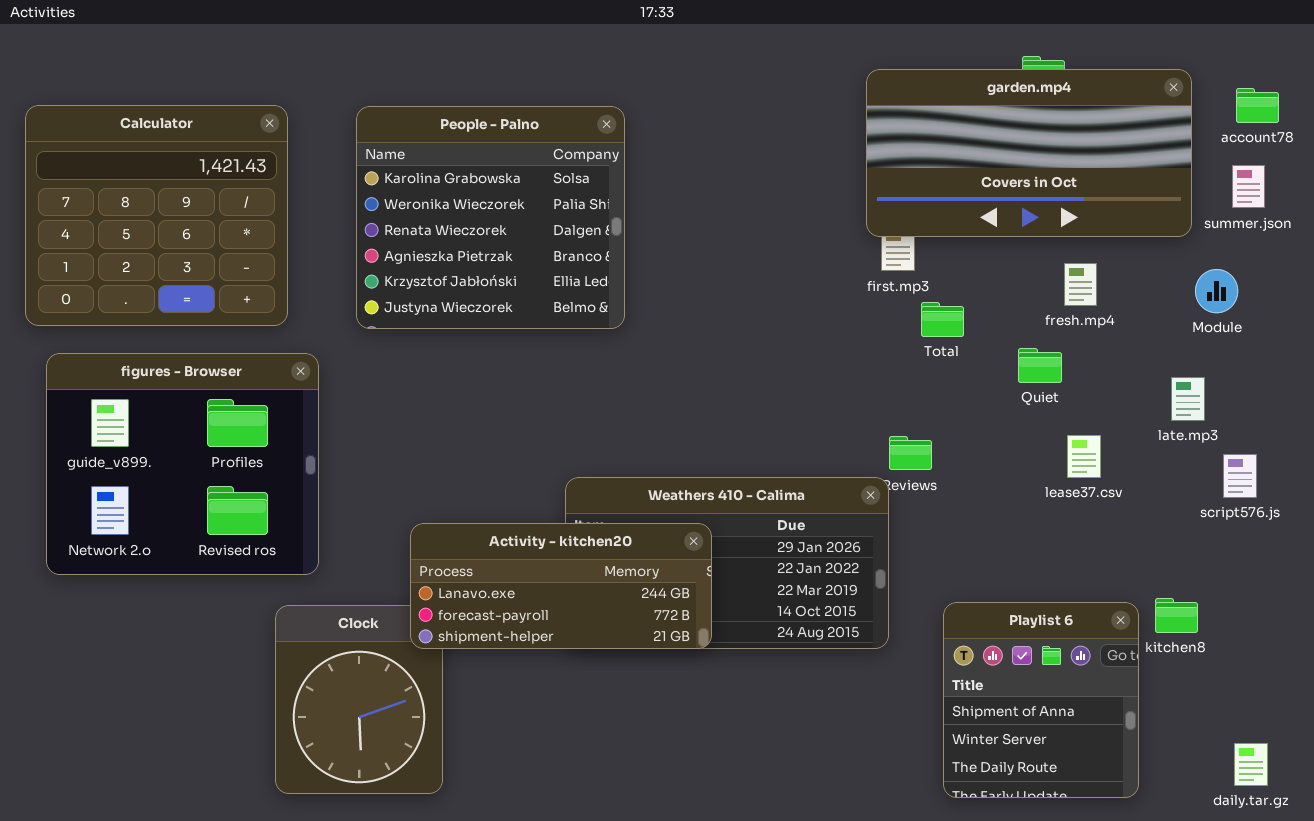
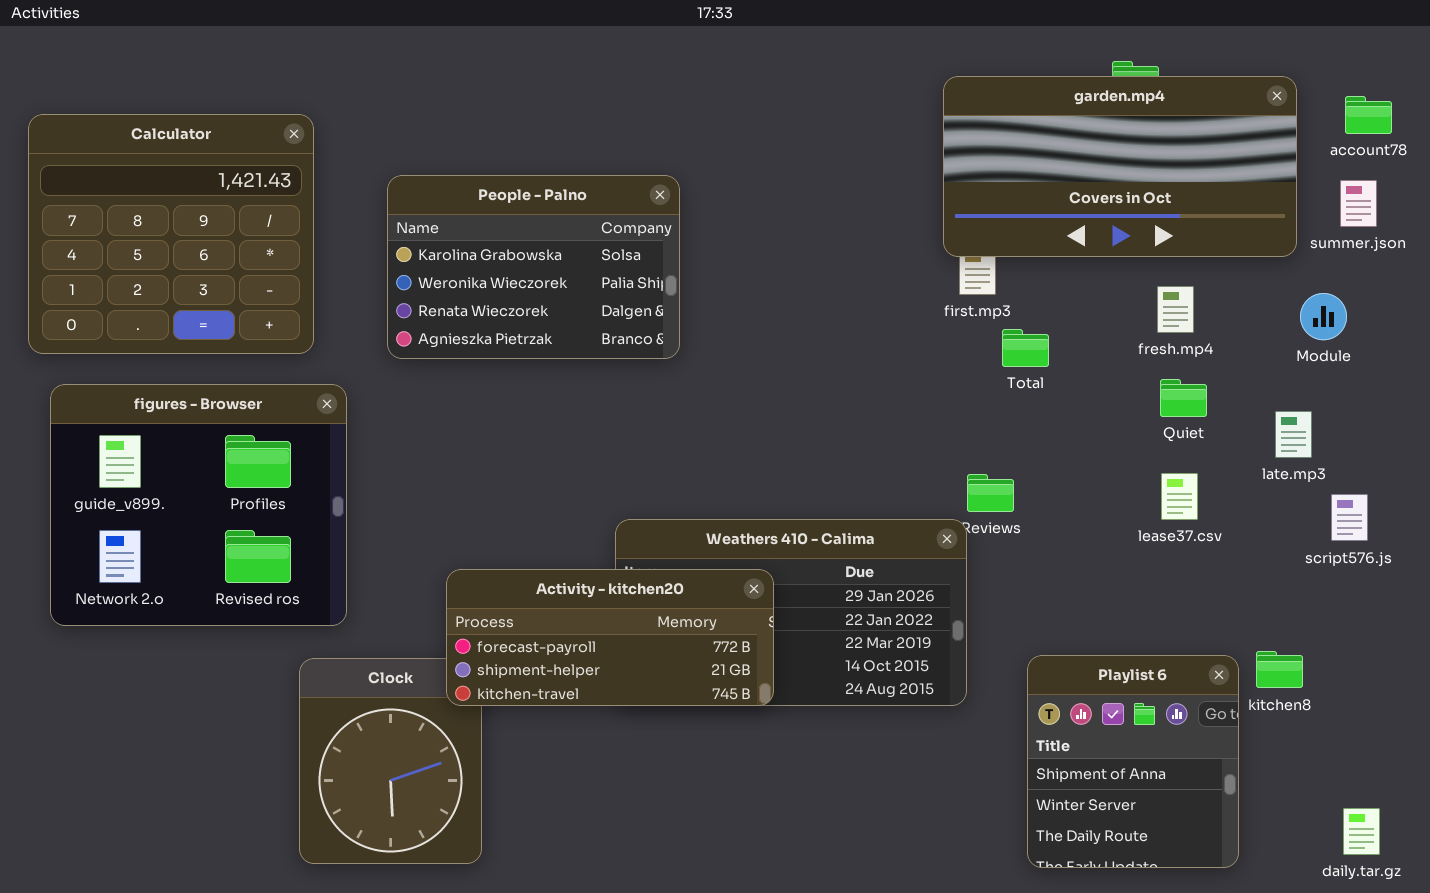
People - Palno: [356,106,625,329] -> [387,175,680,359], resized
Quiet: [1018,348,1062,383] -> [1160,379,1207,417], moved
Activity - kitchen20: [410,523,712,649] -> [446,569,774,706], scrolled down 1 row

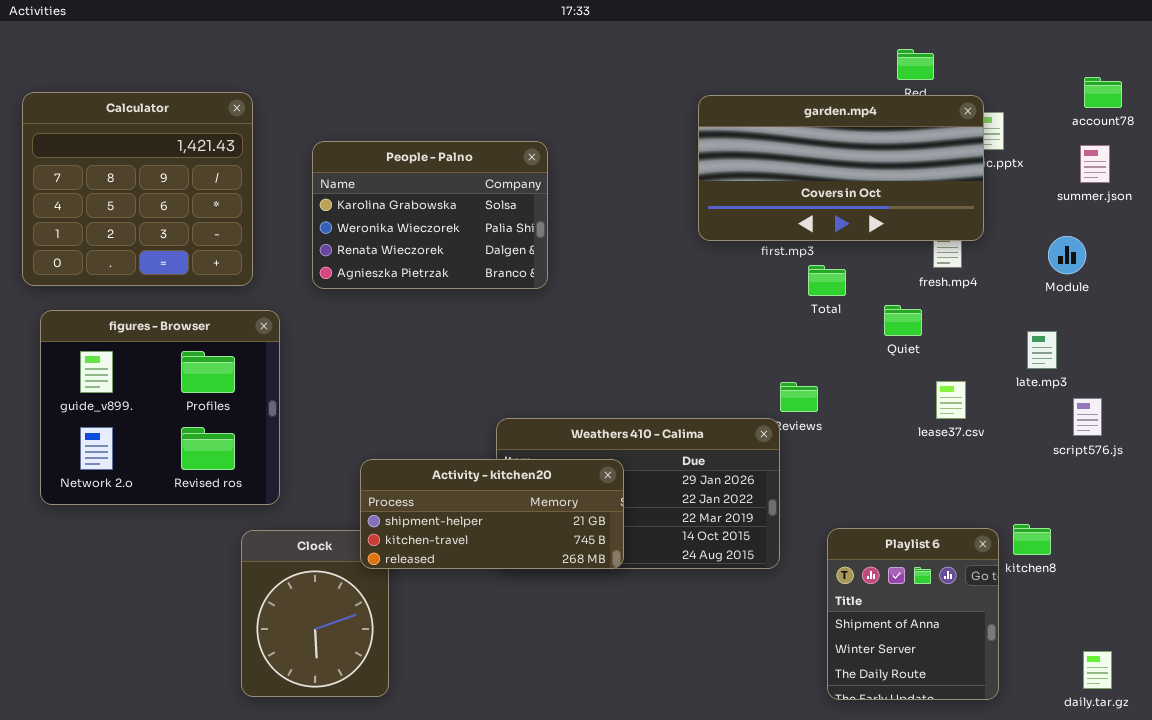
garden.mp4: [943,76,1297,257] -> [698,95,984,241], moved
Quiet: [1160,379,1207,417] -> [884,305,922,336], moved
Activity - kitchen20: [446,569,774,706] -> [360,459,624,569], scrolled down 1 row

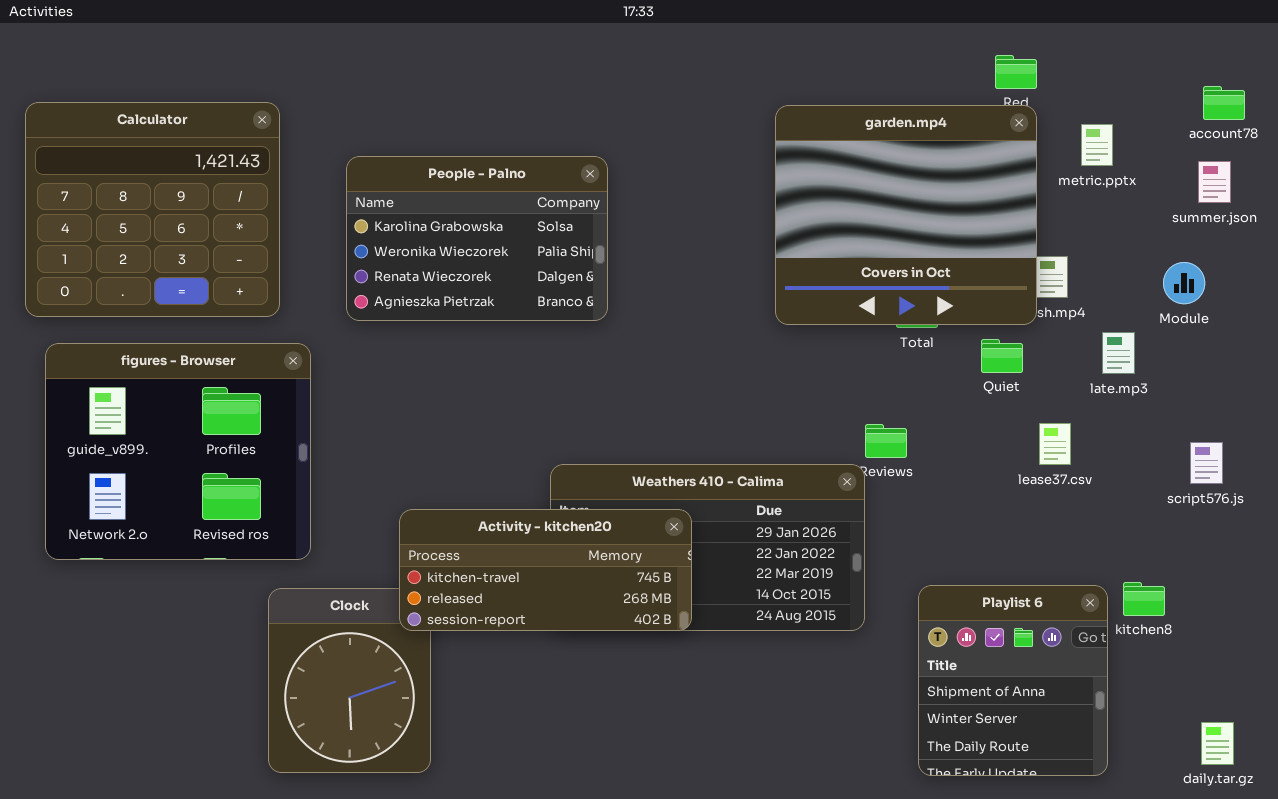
garden.mp4: [698,95,984,241] -> [775,105,1037,325], resized
late.mp3: [1027,331,1057,369] -> [1102,332,1135,374], moved
Activity - kitchen20: [360,459,624,569] -> [399,509,692,631], scrolled down 1 row

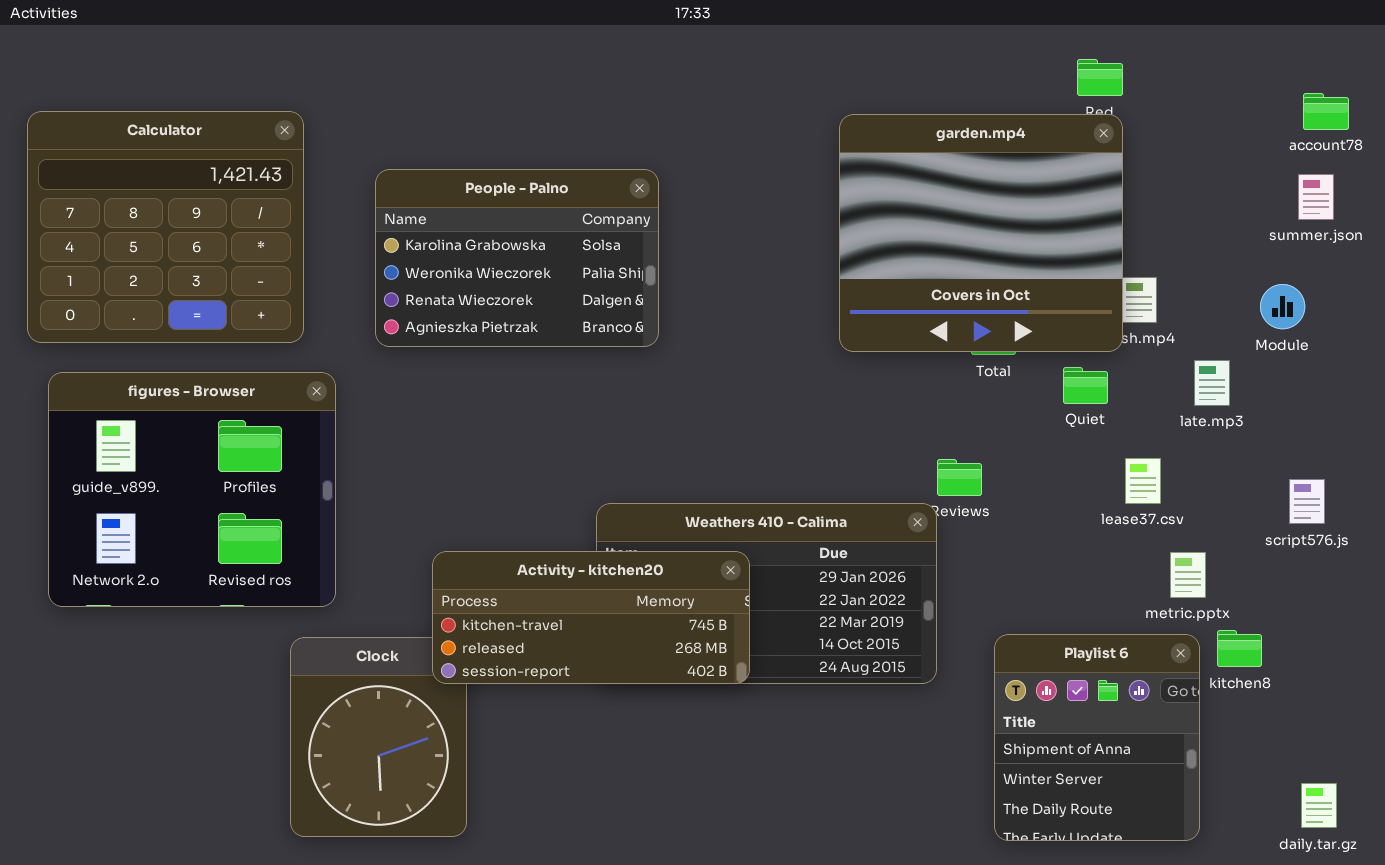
metric.pptx: [1081,124,1113,166] -> [1170,552,1206,598], moved

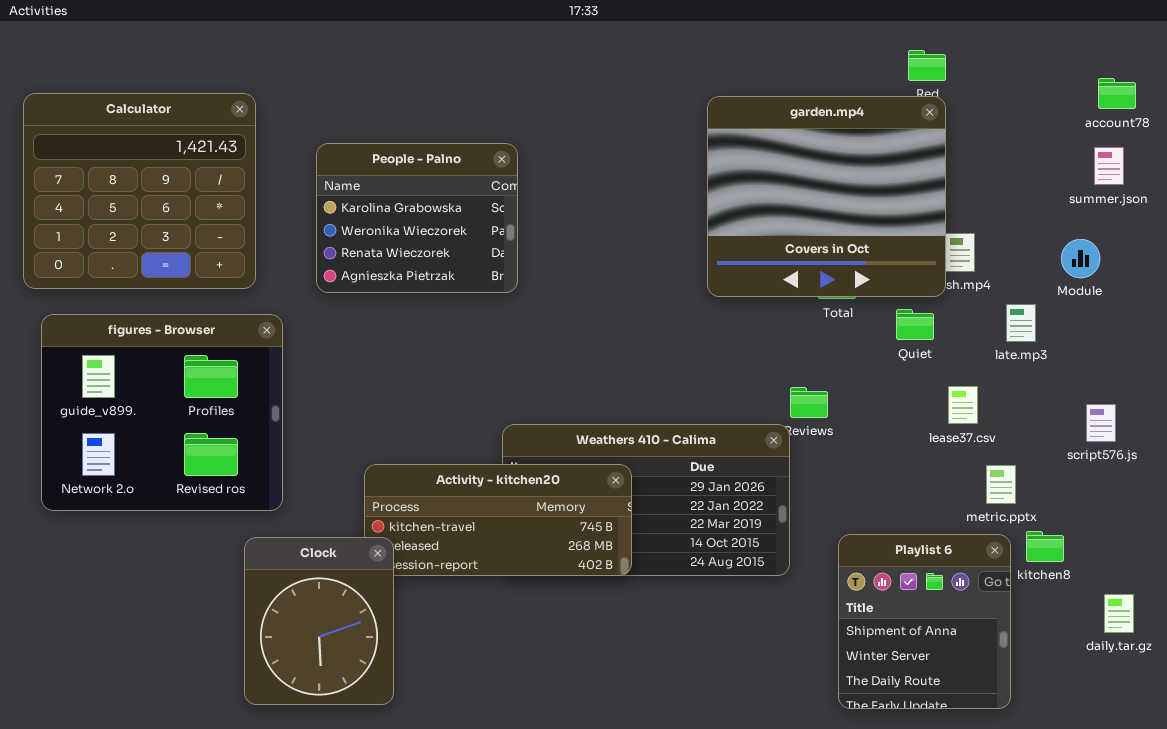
People - Palno: [375,169,659,347] -> [316,143,518,293], resized
Clock: [290,637,467,837] -> [244,537,394,705], raised
daily.tar.gz: [1301,783,1337,828] -> [1104,594,1134,633], moved

